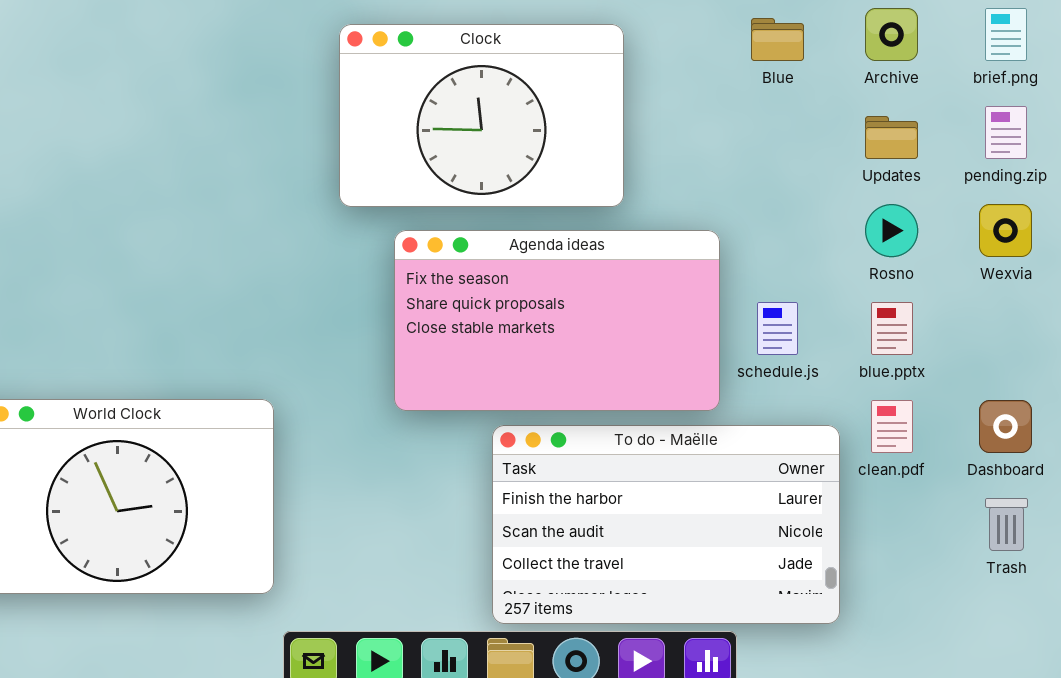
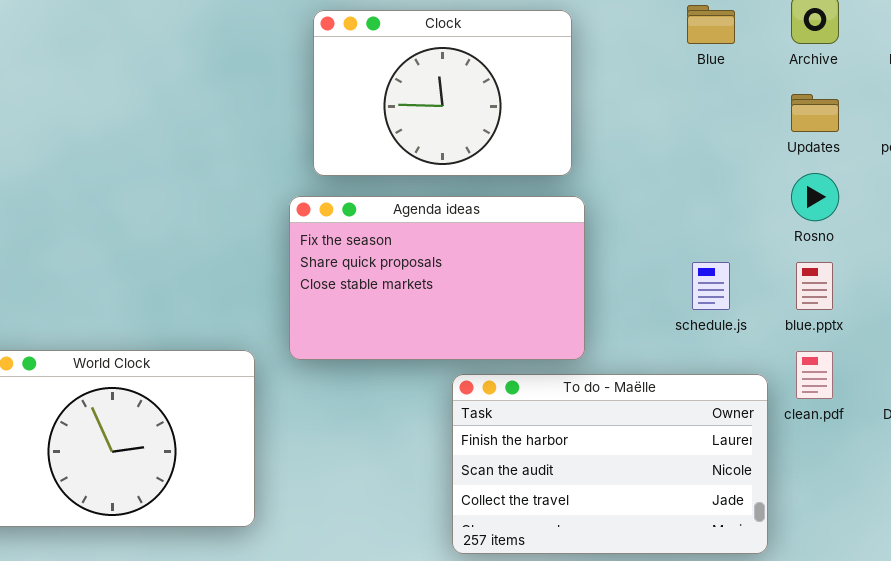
Agenda ideas: [394,230,720,411] -> [289,196,585,360], moved

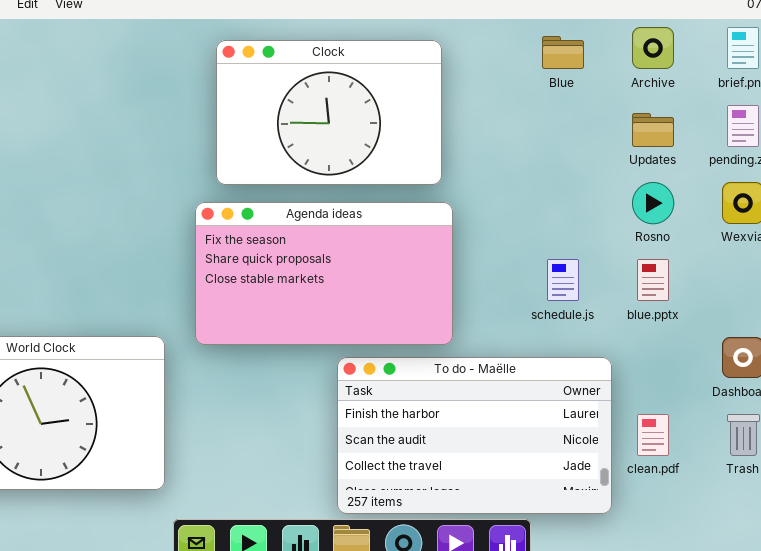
clean.pdf: [796,351,833,399] -> [637,414,669,456], moved

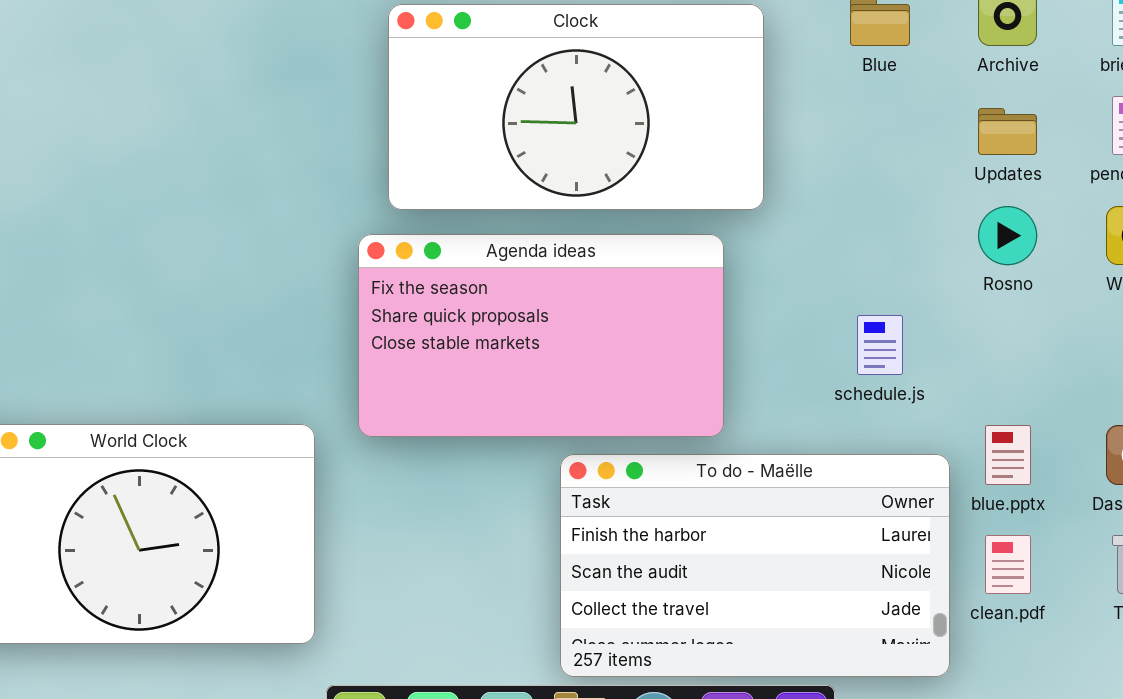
Clock: [216,40,442,185] -> [388,4,764,210], resized
blue.pptx: [637,259,669,301] -> [985,425,1031,485], moved

